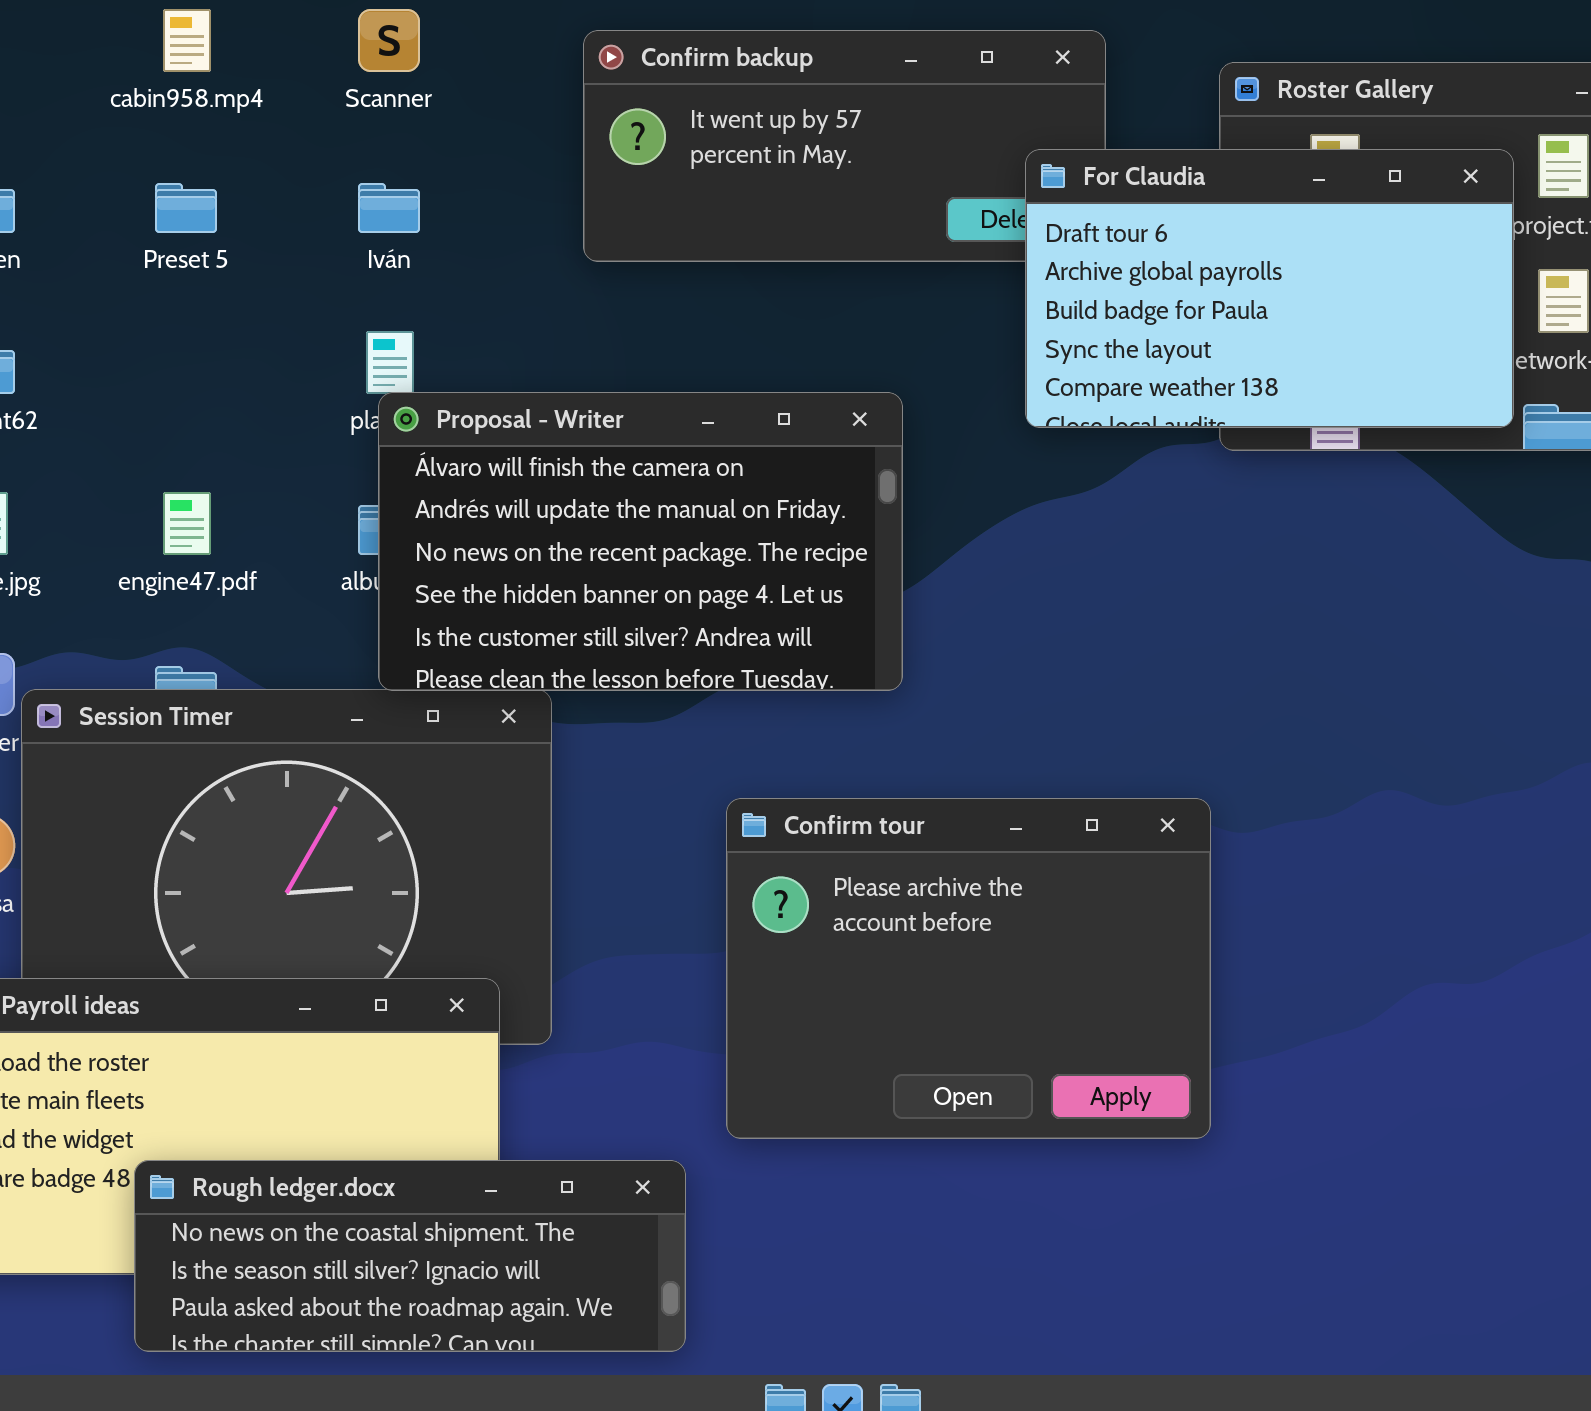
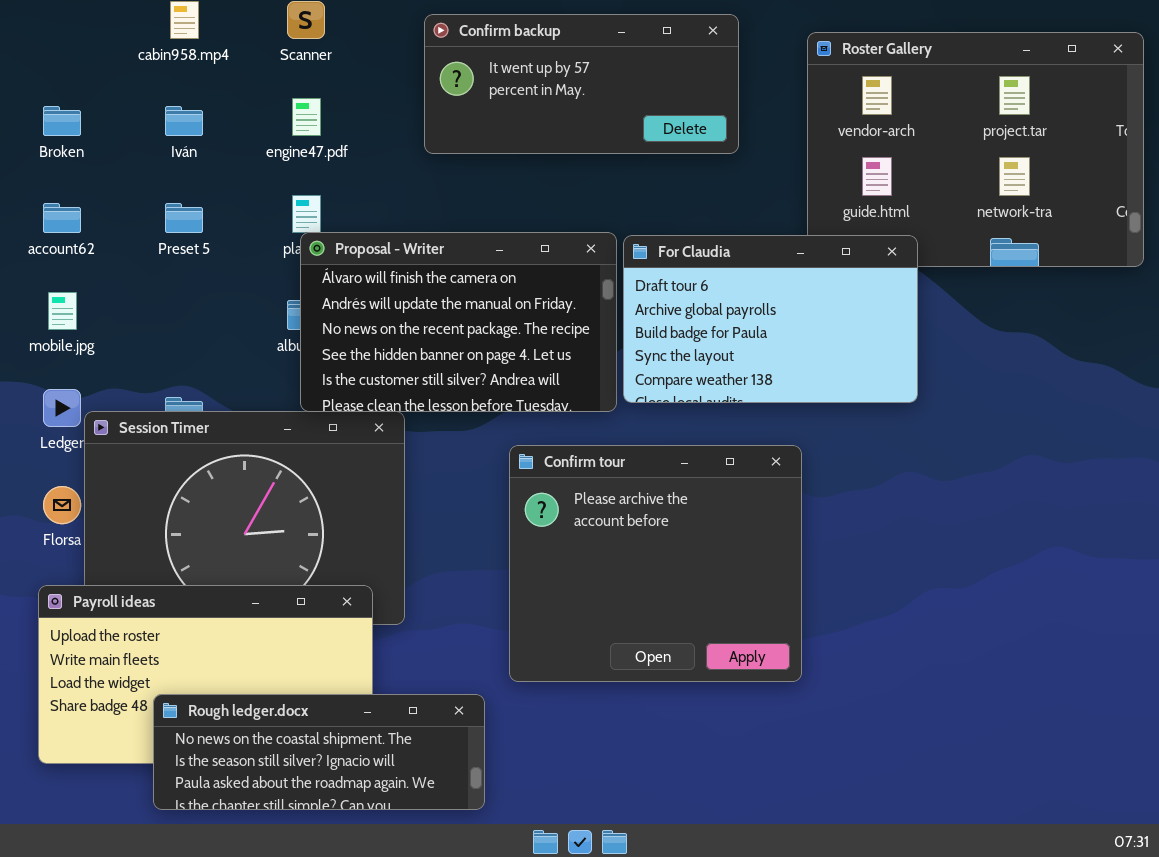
For Claudia: [1025,149,1514,428] -> [623,235,918,403], moved
Preset 5: [155,183,217,233] -> [165,203,203,233], moved
Iván: [358,183,420,233] -> [165,106,203,136], moved
engine47.pdf: [163,492,211,555] -> [292,98,321,136], moved
Confirm tour: [726,798,1211,1139] -> [509,445,802,682], resized

